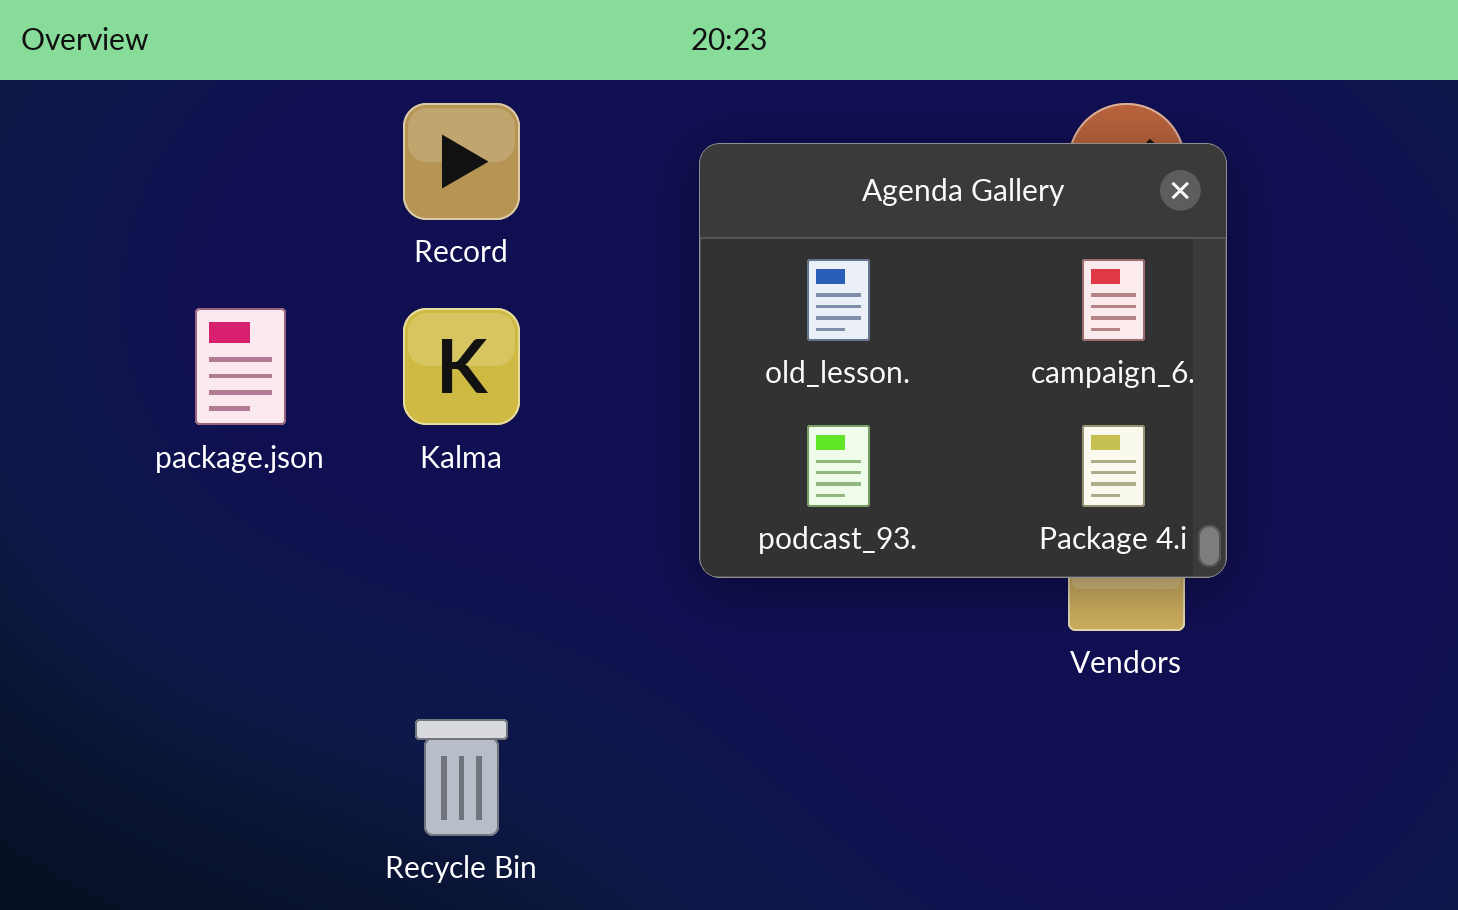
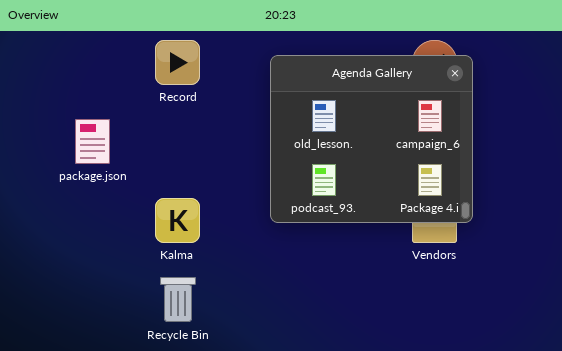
Kalma: [403,308,520,425] -> [155,198,200,243], moved

